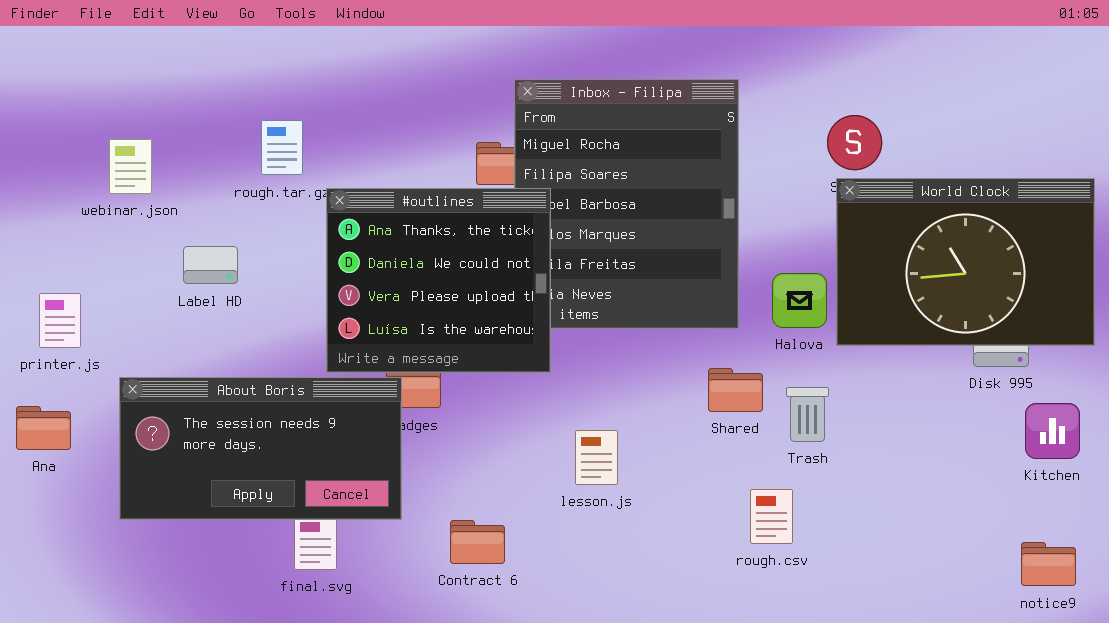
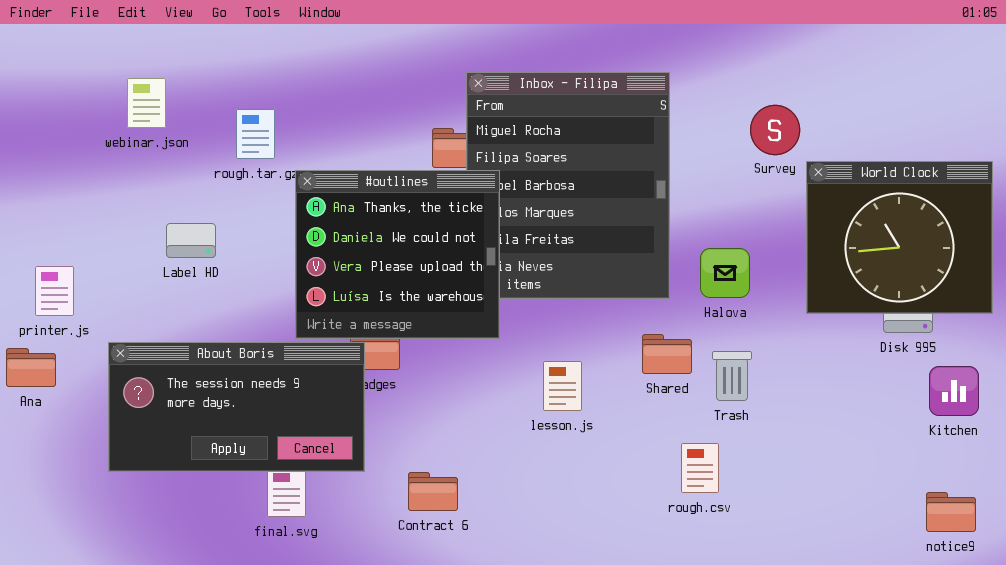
webinar.json: [109,139,152,194] -> [127,78,166,128], moved
World Clock: [836,178,1095,346] -> [806,161,993,314], resized
Ana: [16,406,71,450] -> [6,348,56,387], moved
lesson.js: [575,430,618,485] -> [543,361,582,411], moved

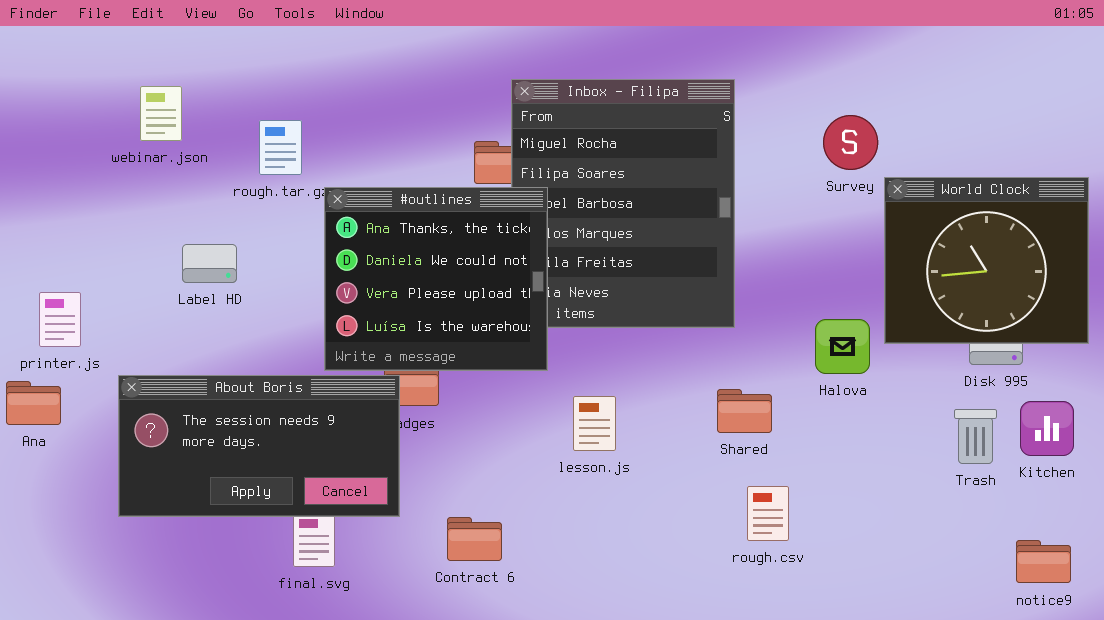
Halova: [700,248,750,298] -> [815,319,870,374], moved
Shared: [642,334,692,374] -> [717,389,772,433], moved
Trash: [712,351,752,401] -> [954,409,997,464], moved
lesson.js: [543,361,582,411] -> [573,396,616,451], moved

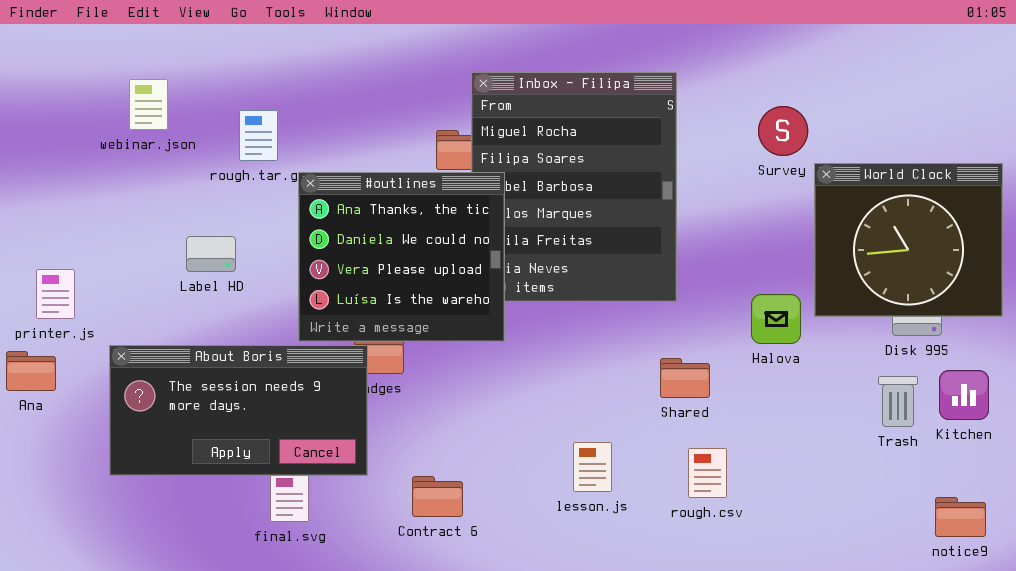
Label HD: [182,244,237,283] -> [186,236,236,272], moved
lesson.js: [573,396,616,451] -> [573,442,612,492], moved

